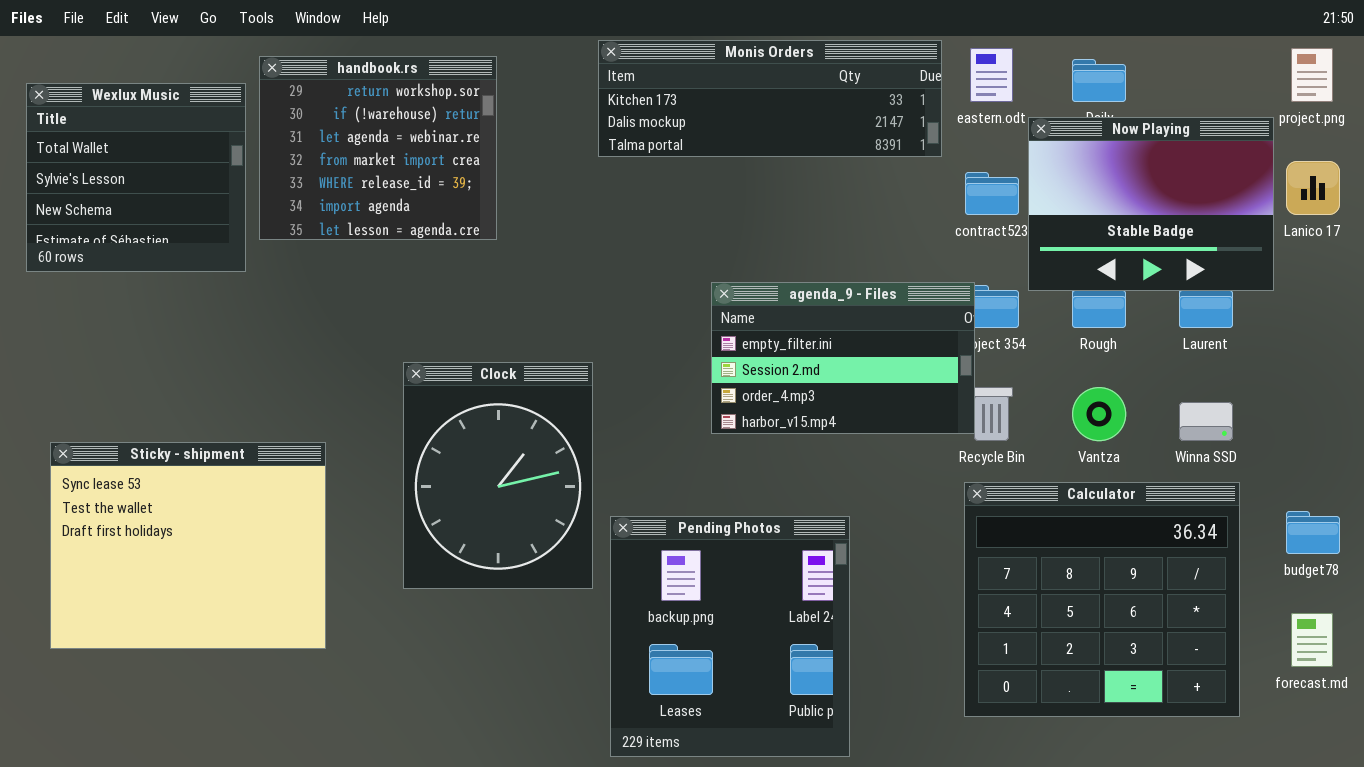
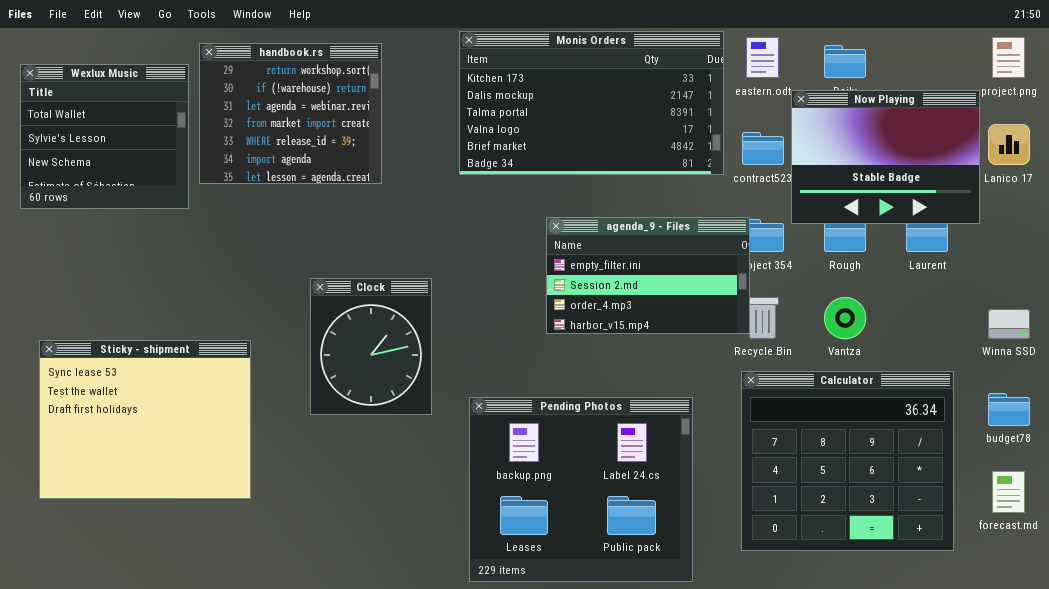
Monis Orders: [598,40,942,157] -> [459,31,724,175], resized
Clock: [403,362,593,589] -> [310,278,432,415], resized
Winna SSD: [1179,402,1233,441] -> [988,309,1030,339], moved
Pending Photos: [610,516,850,757] -> [469,397,693,582], resized

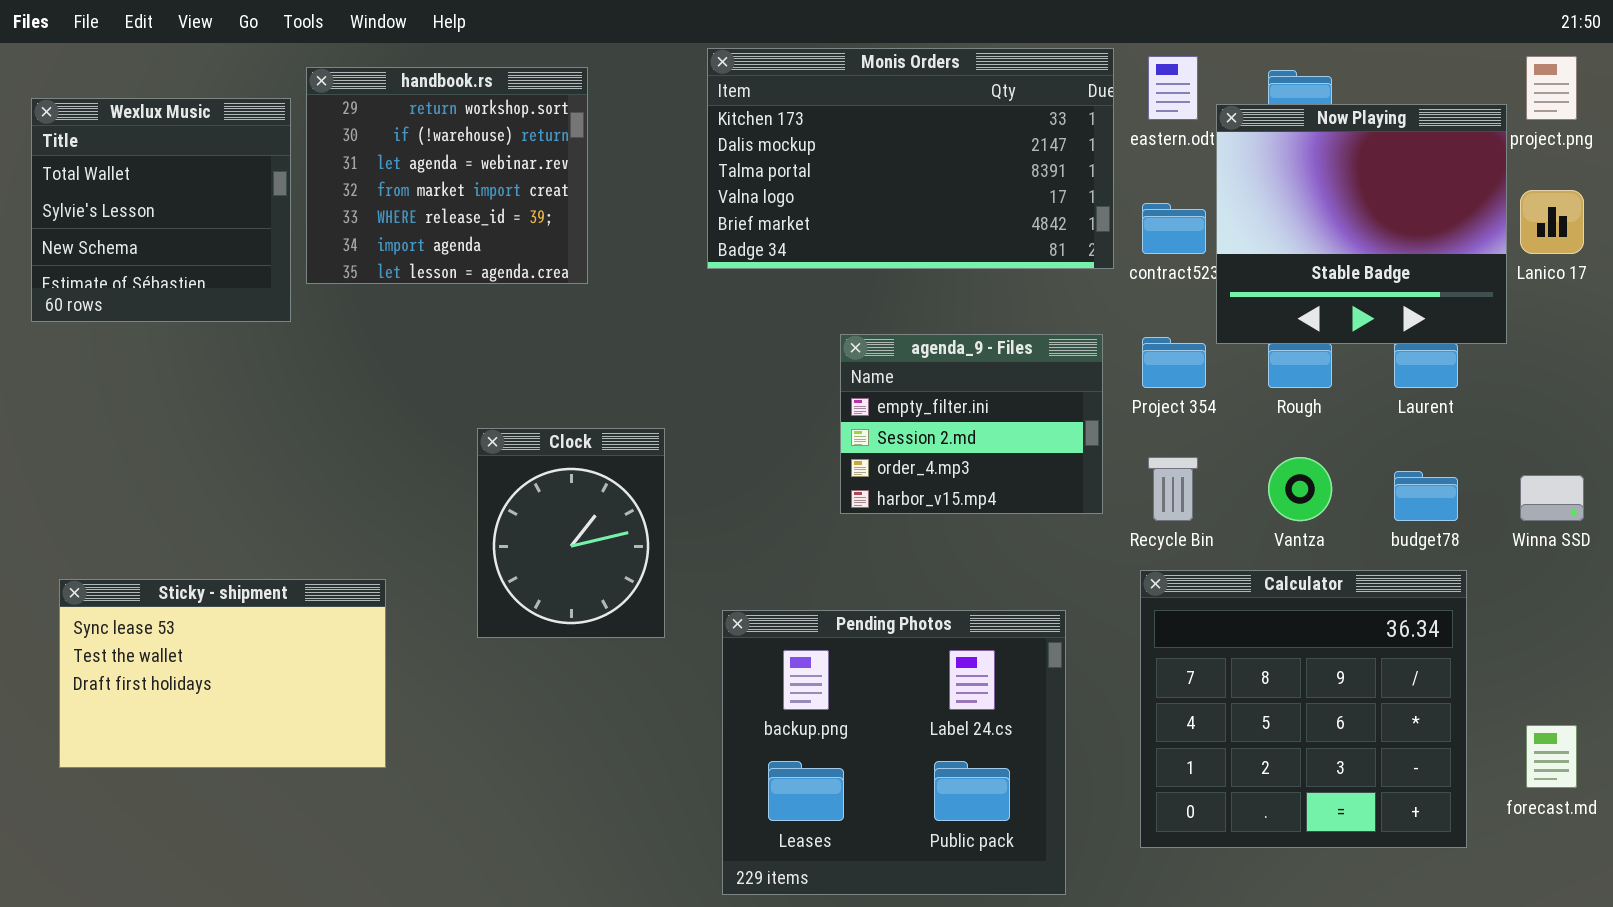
Now Playing: [791,90,980,224] -> [1216,104,1507,344], resized
agenda_9 - Files: [546,217,750,334] -> [840,334,1103,514], resized
Sticky - shipment: [39,340,251,499] -> [59,579,386,768], resized
budget78: [988,393,1030,426] -> [1394,471,1458,521], moved

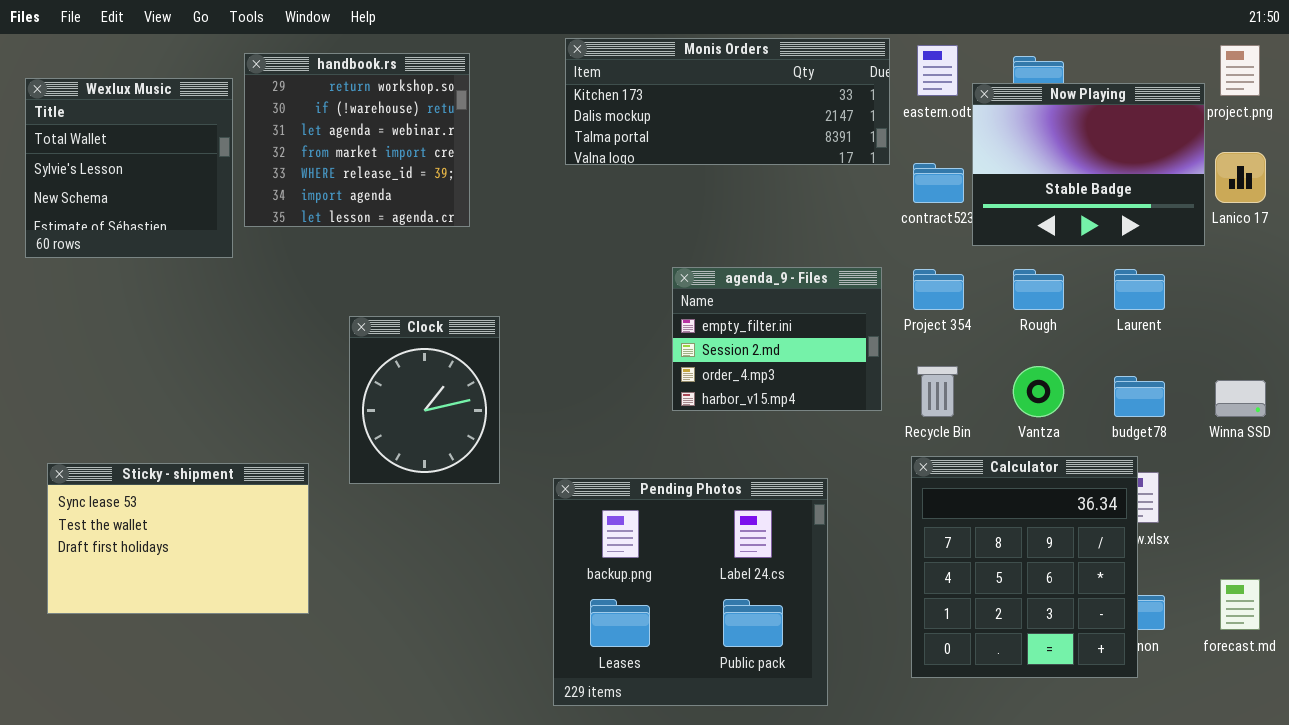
Monis Orders: [707,48,1114,269] -> [565,38,890,165], resized
Now Playing: [1216,104,1507,344] -> [972,83,1205,246], resized
Clock: [477,428,665,638] -> [349,316,500,484], moved
Calculator: [1140,570,1467,848] -> [911,456,1138,678], resized
Pending Photos: [722,610,1066,895] -> [553,478,828,706], moved

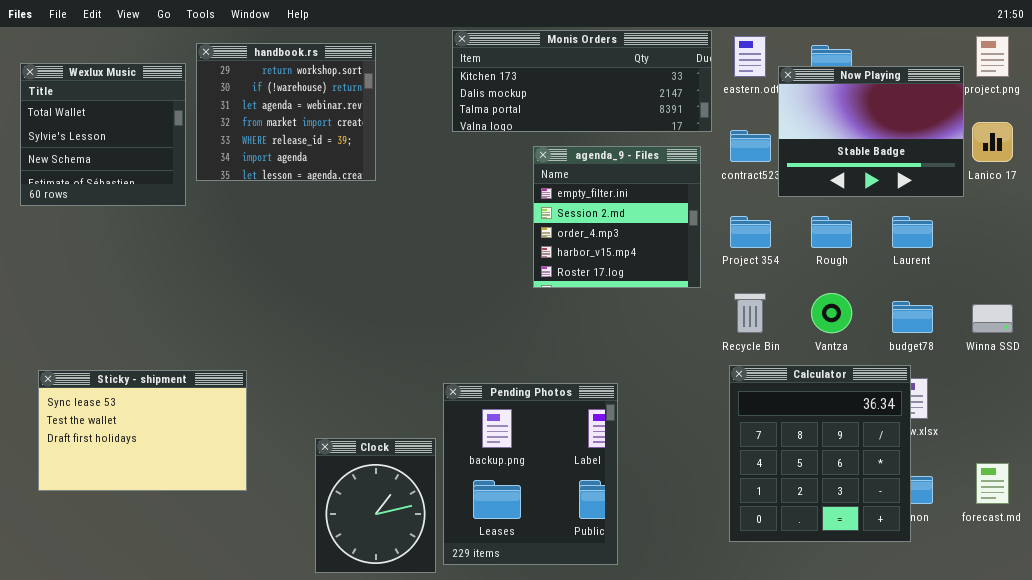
agenda_9 - Files: [672,267,882,411] -> [533,146,701,288], moved, resized
Clock: [349,316,500,484] -> [315,438,436,573], moved
Pending Photos: [553,478,828,706] -> [443,383,618,565], resized

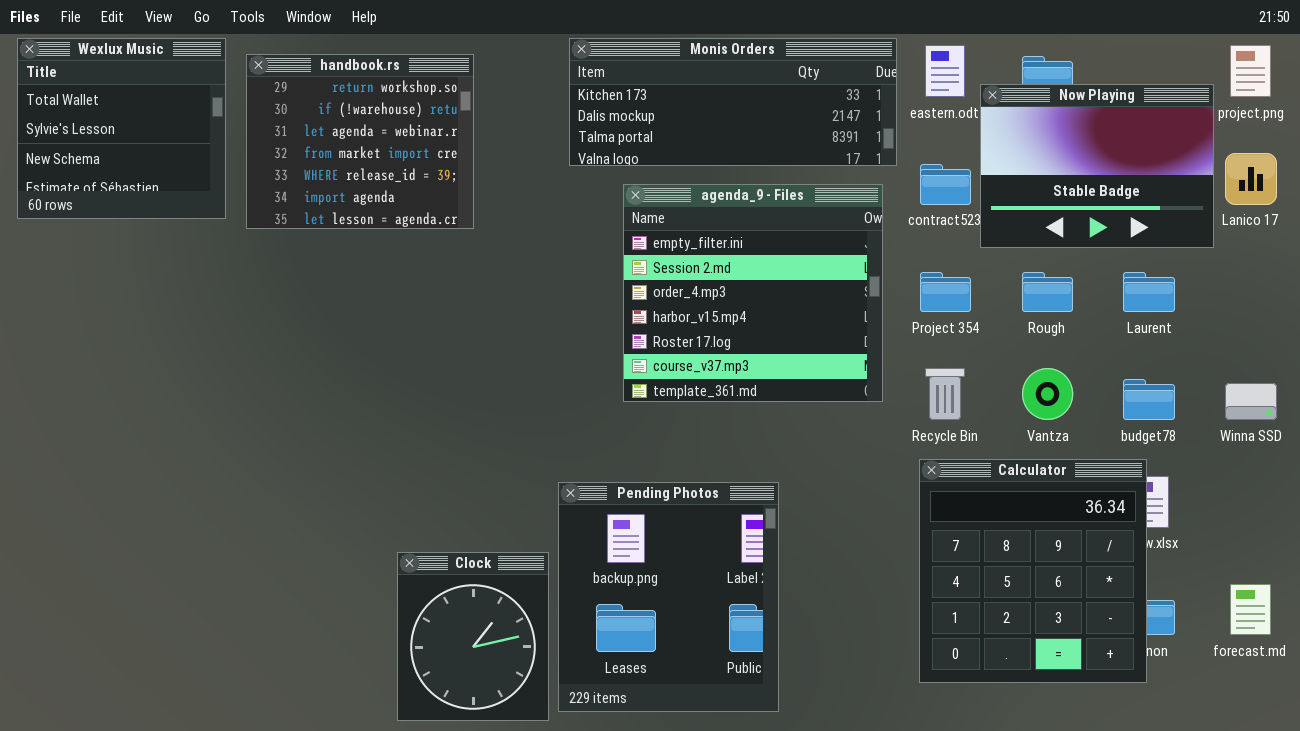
Wexlux Music: [20,63,186,206] -> [17,38,226,219], moved
agenda_9 - Files: [533,146,701,288] -> [623,184,883,402], resized
Sticky - shipment: [38,370,247,491] -> none, closed

